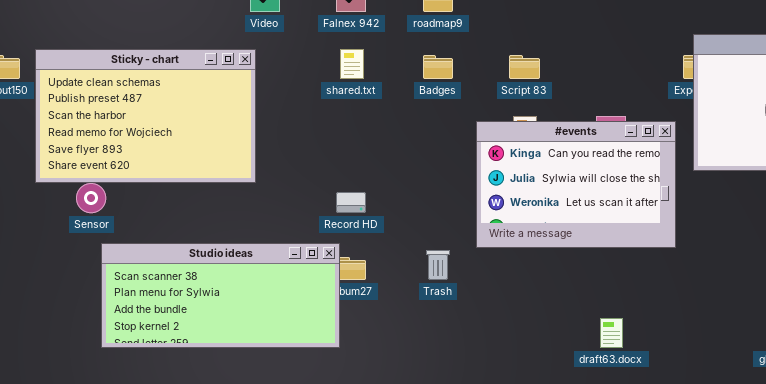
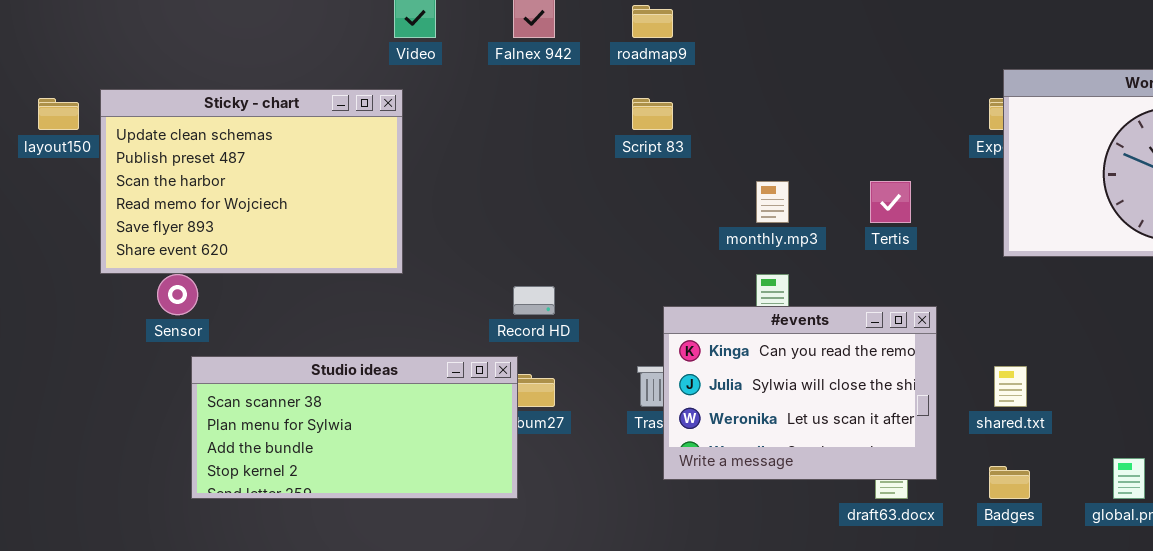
shared.txt: [340,49,364,79] -> [994,366,1027,407], moved
Badges: [423,55,453,79] -> [989,466,1030,499], moved
Script 83: [509,55,540,79] -> [632,98,673,130], moved
#events: [476,121,676,248] -> [663,306,937,480], moved

